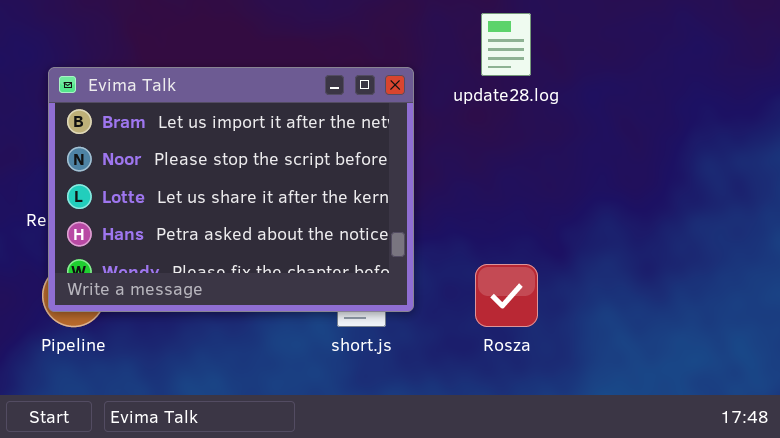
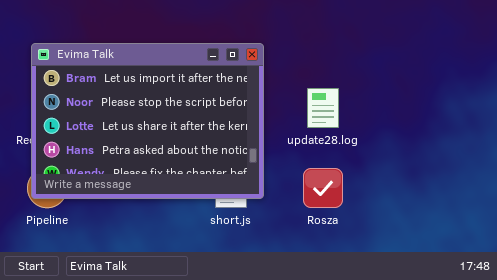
update28.log: [481,13,531,76] -> [307,88,339,128], moved

